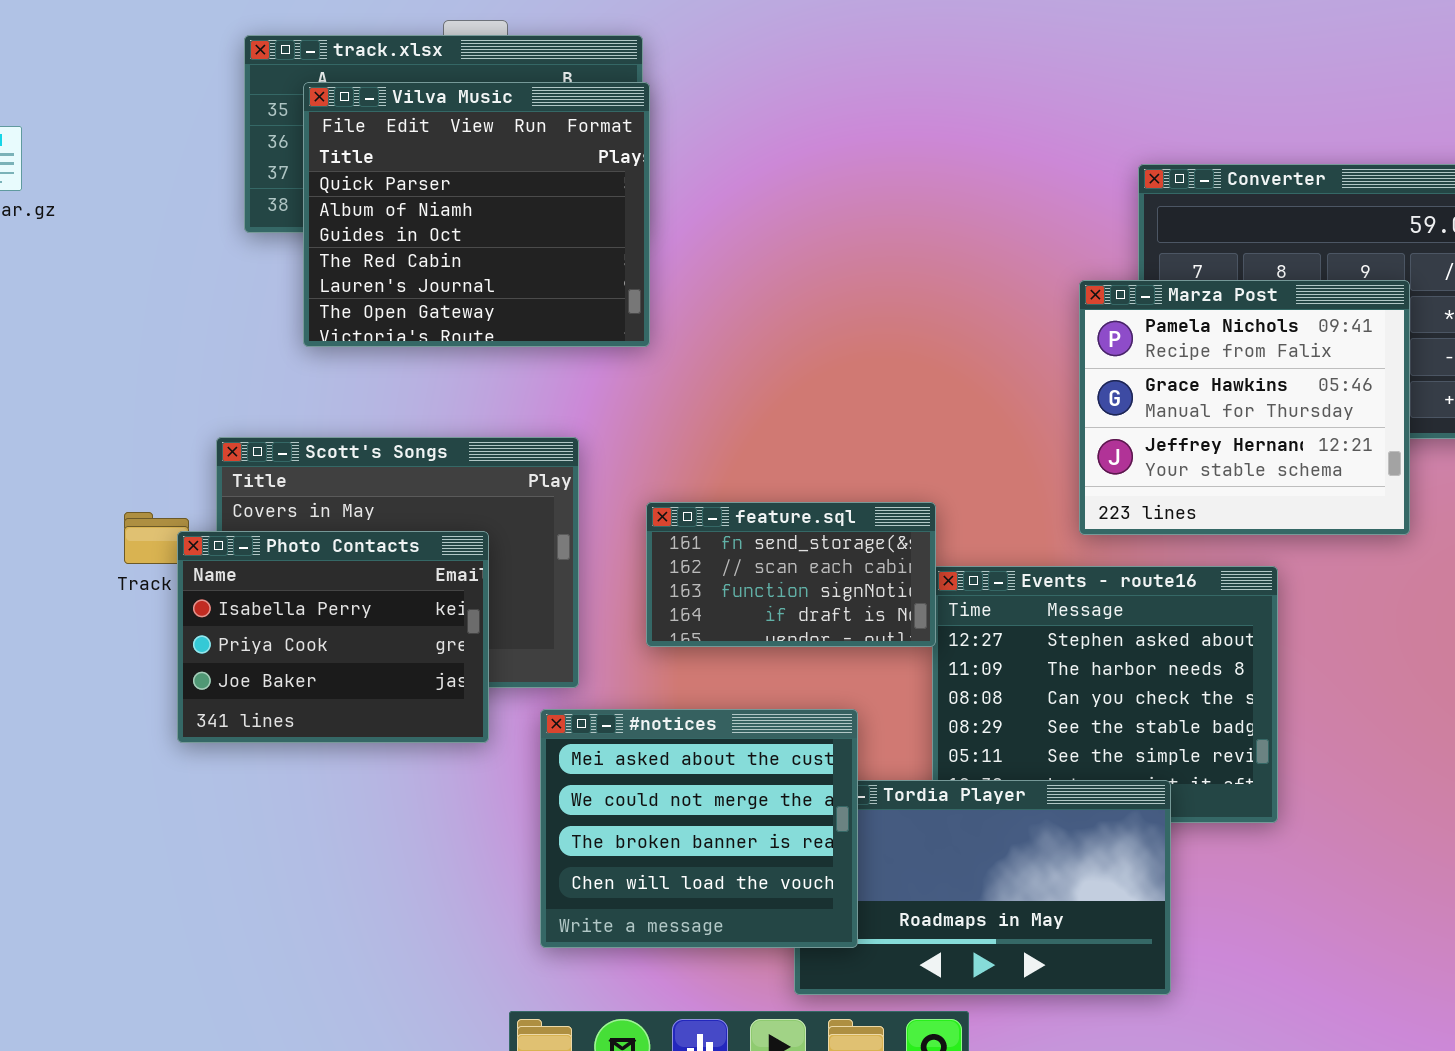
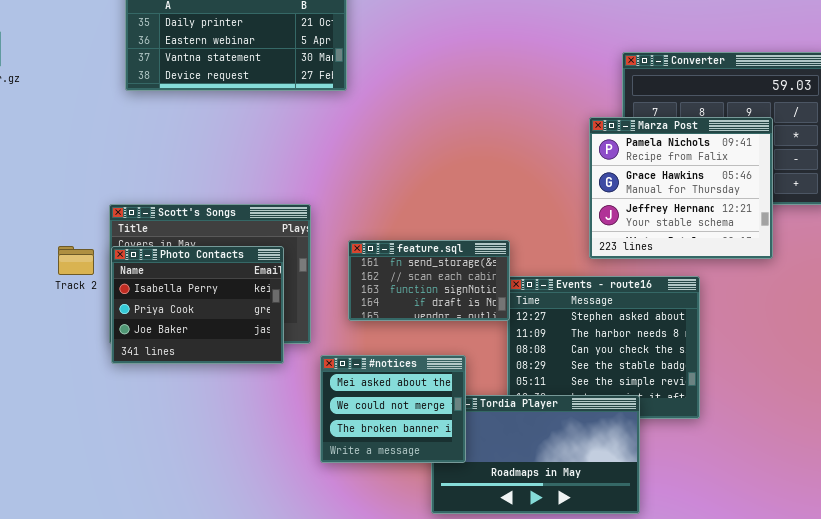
Vilva Music: [303,82,650,347] -> none, closed
Photo Contacts: [177,531,489,743] -> [111,246,284,364], moved
#notices: [540,709,858,948] -> [320,355,466,463], resized

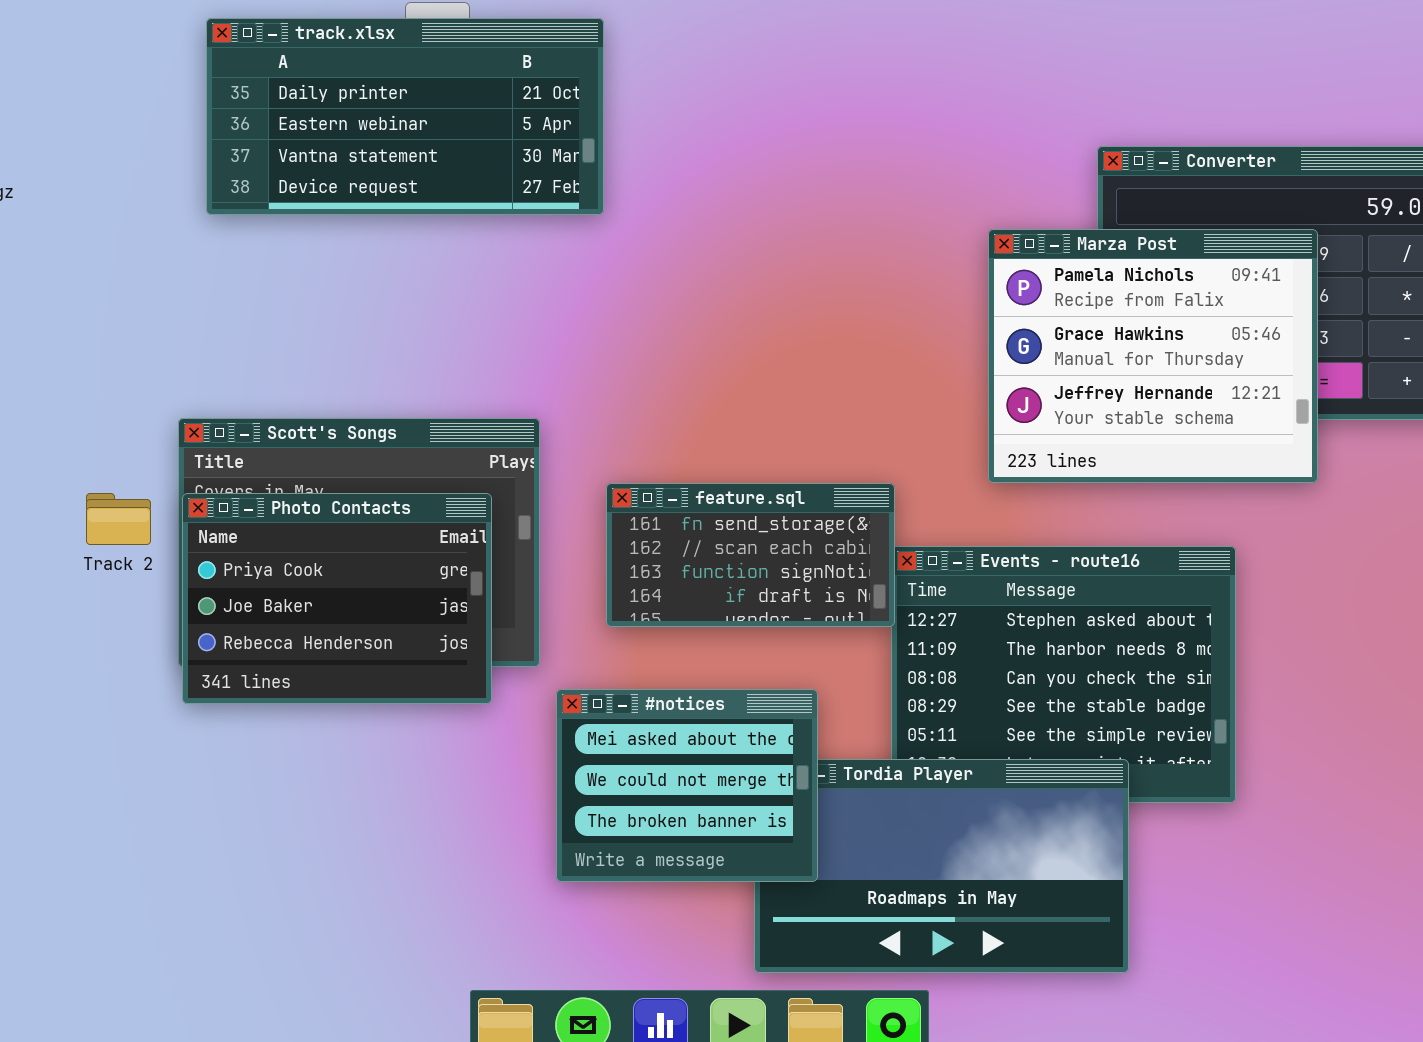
Marza Post: [589,117,773,259] -> [988,229,1318,483], moved
Photo Contacts: [111,246,284,364] -> [182,493,492,704], scrolled down 1 row

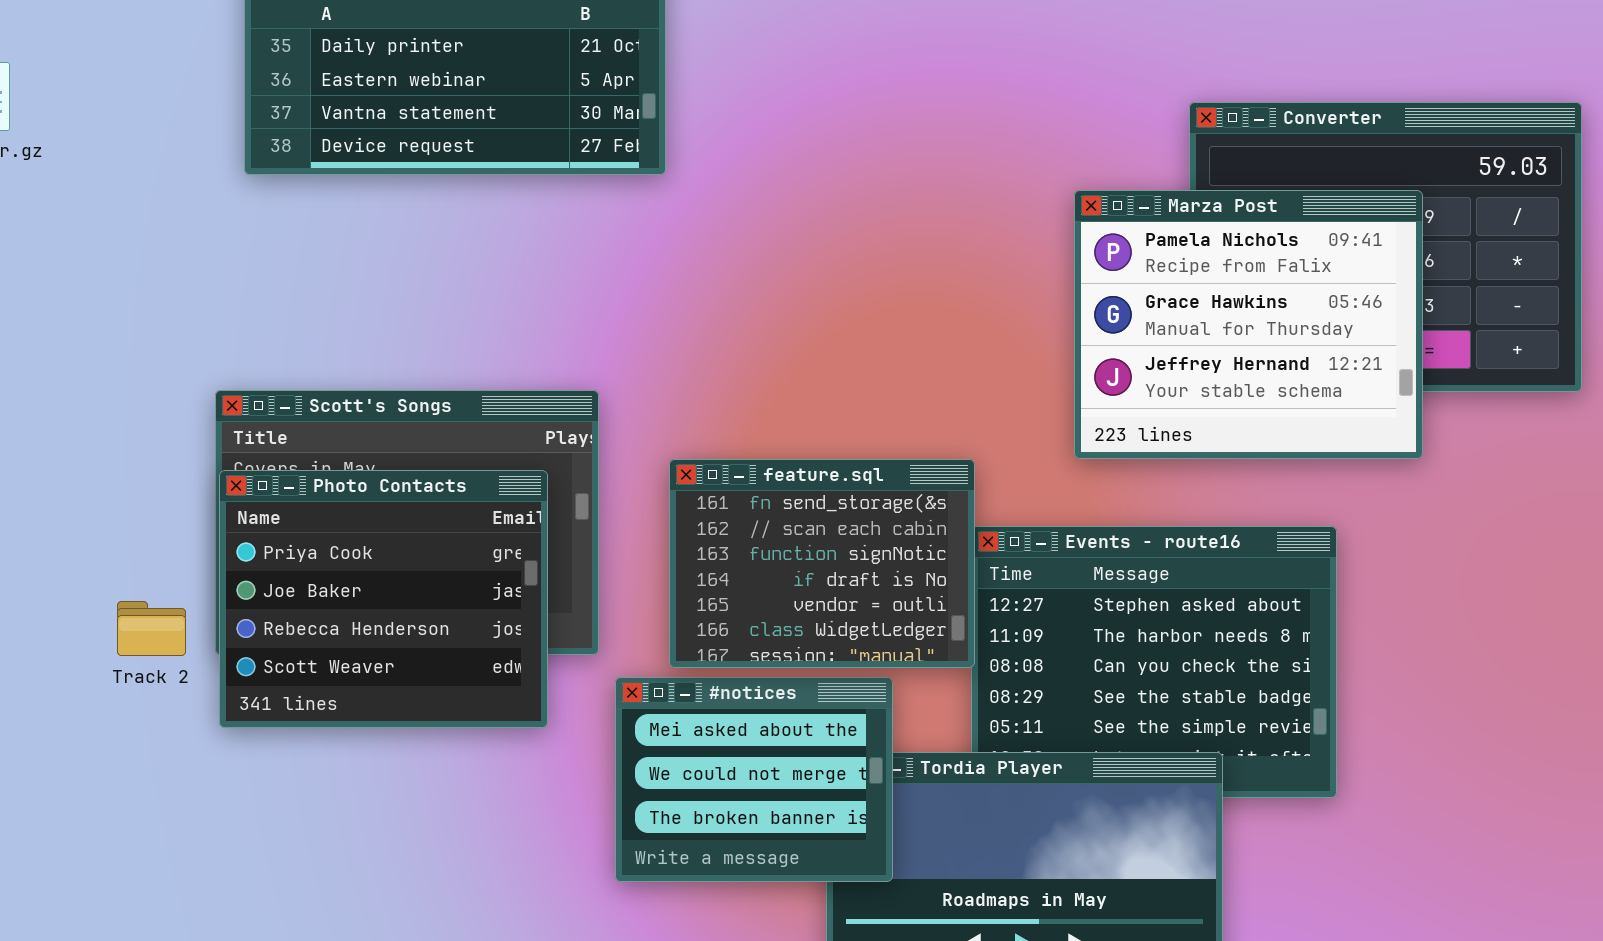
feature.sql: [606,483,895,627] -> [669,459,975,668], resized
Track 2: [86,493,151,545] -> [117,601,186,656], moved
Photo Contacts: [182,493,492,704] -> [219,470,548,728], resized

